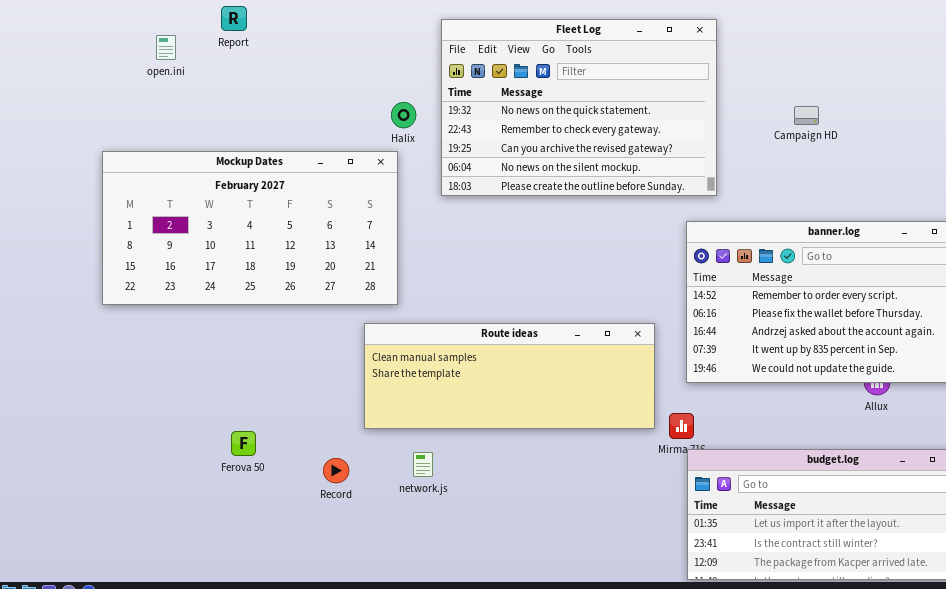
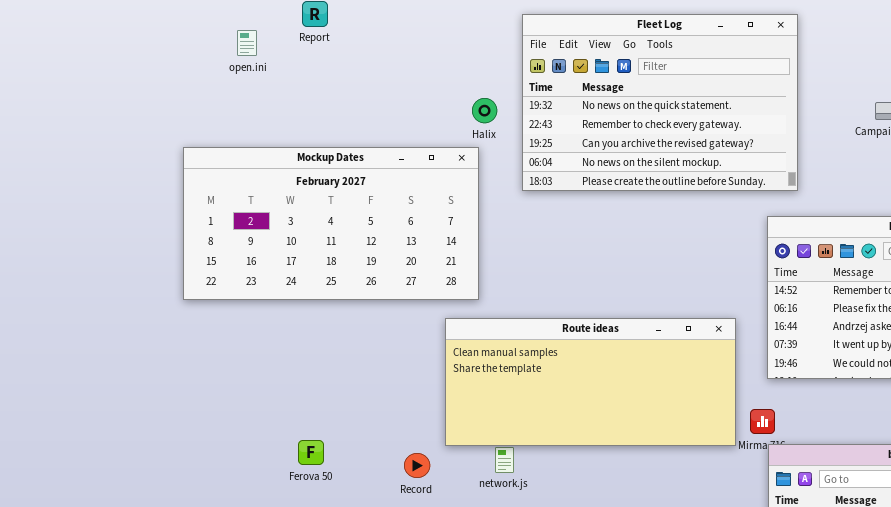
Route ideas: [364,323,655,429] -> [445,318,736,446], resized
Ferova 50: [231,431,256,456] -> [298,440,324,465], moved

